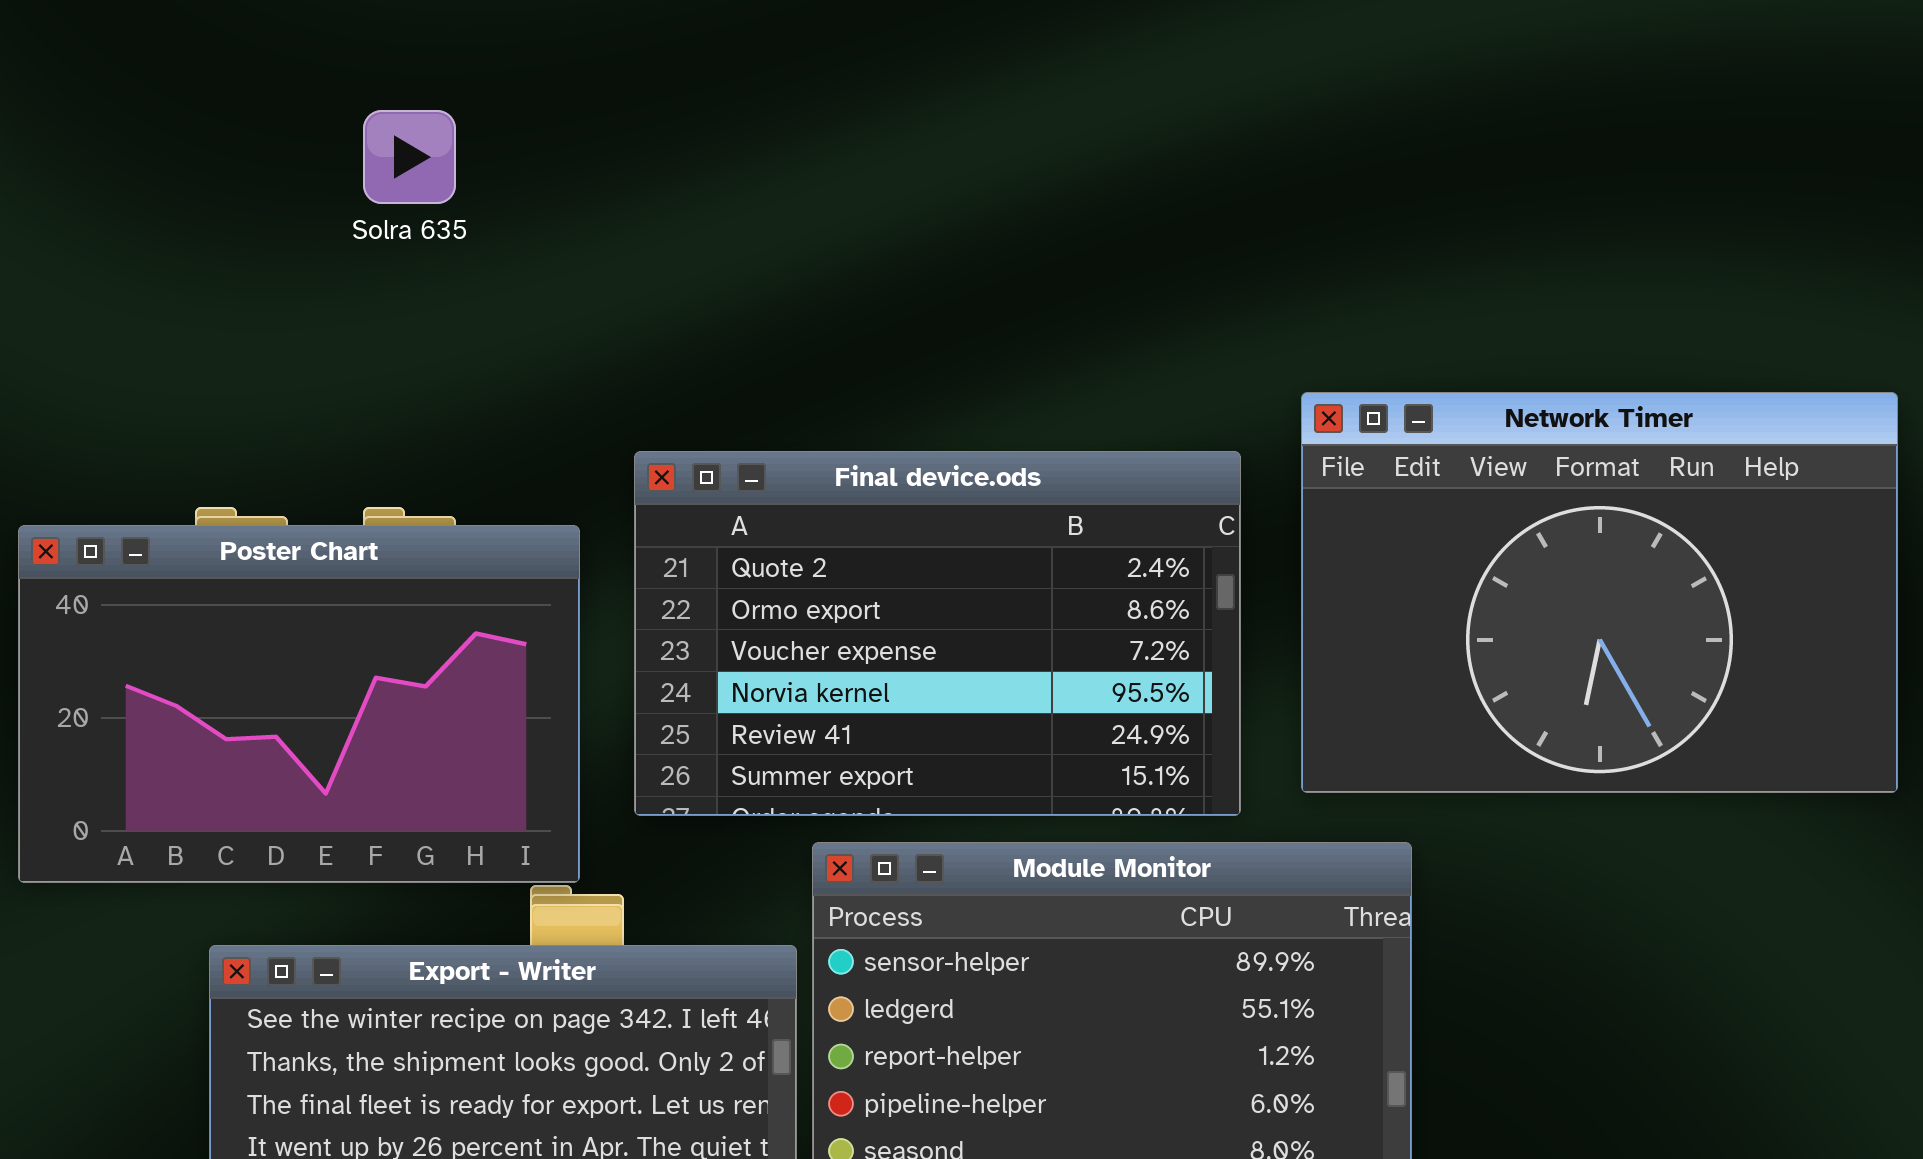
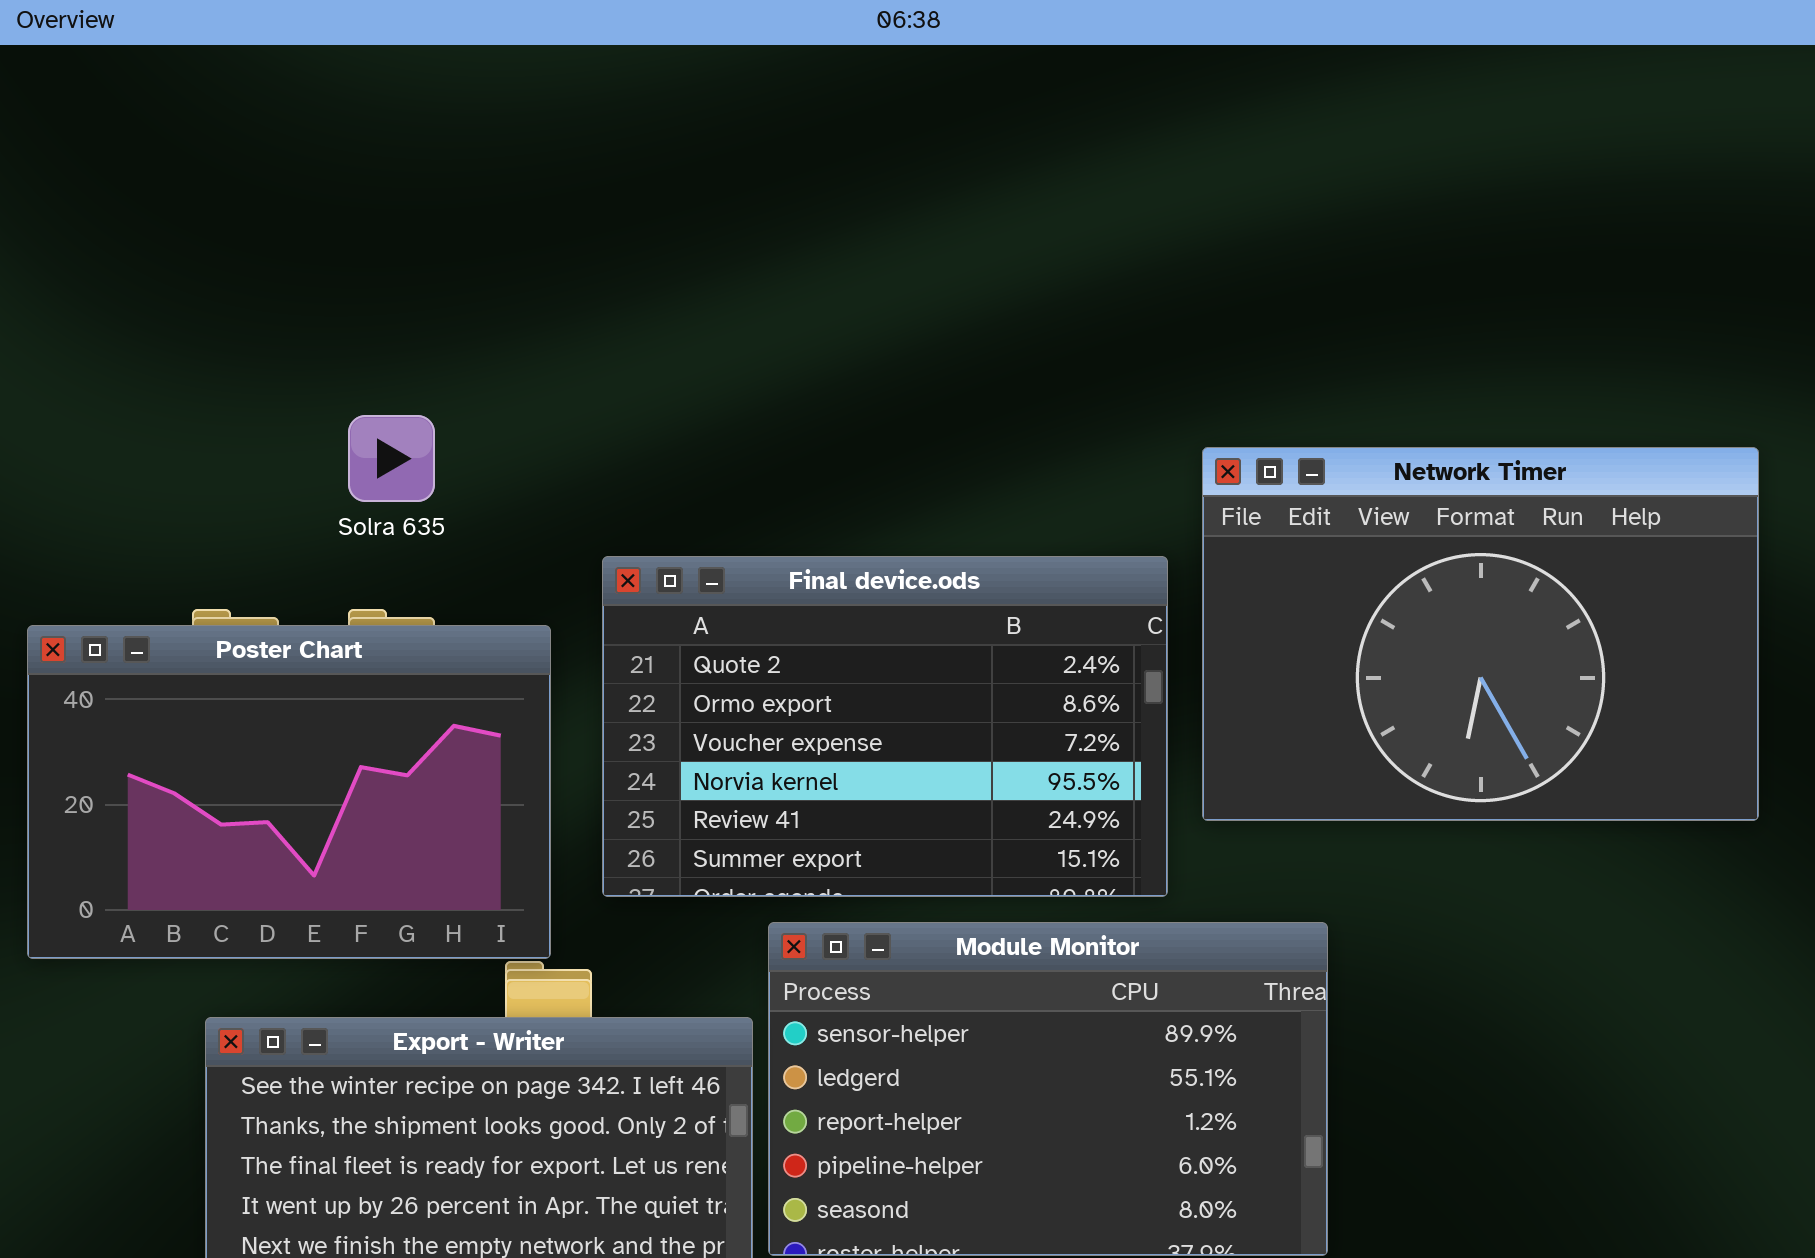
Solra 635: [363,110,456,204] -> [348,415,435,502], moved
Network Timer: [1301,392,1898,793] -> [1202,447,1759,821], moved

